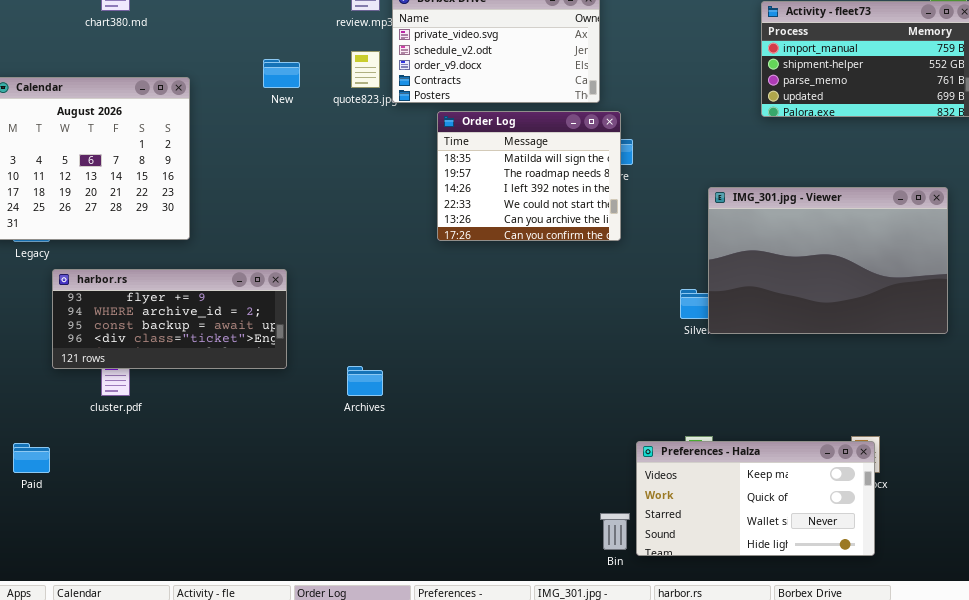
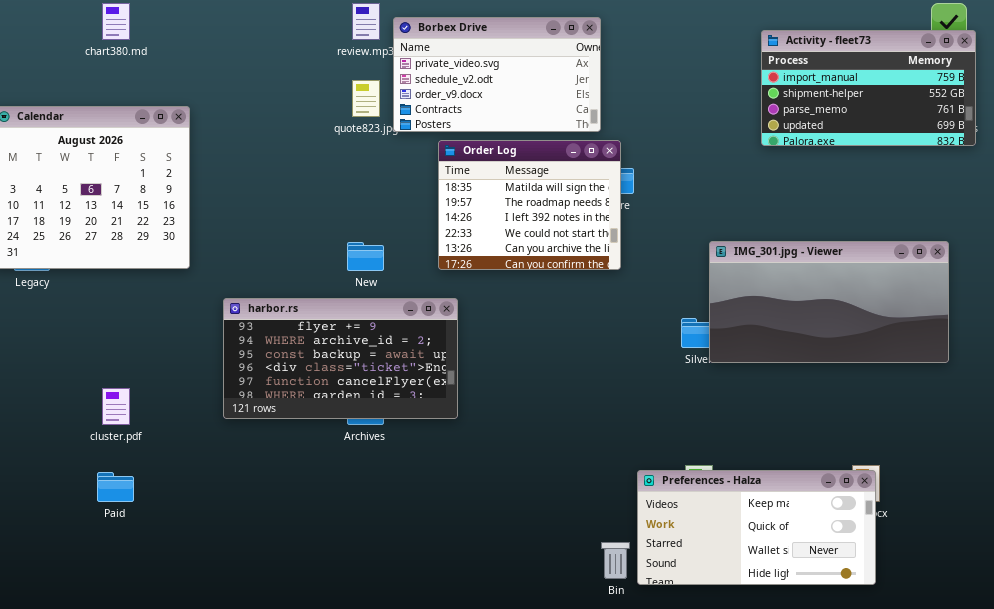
New: [263,59,300,88] -> [347,242,384,271], moved
IMG_301.jpg - Viewer: [708,187,948,334] -> [709,241,949,363], resized
harbor.rs: [52,269,287,369] -> [223,298,458,419], moved, resized
Paid: [13,443,50,473] -> [97,472,134,502], moved

